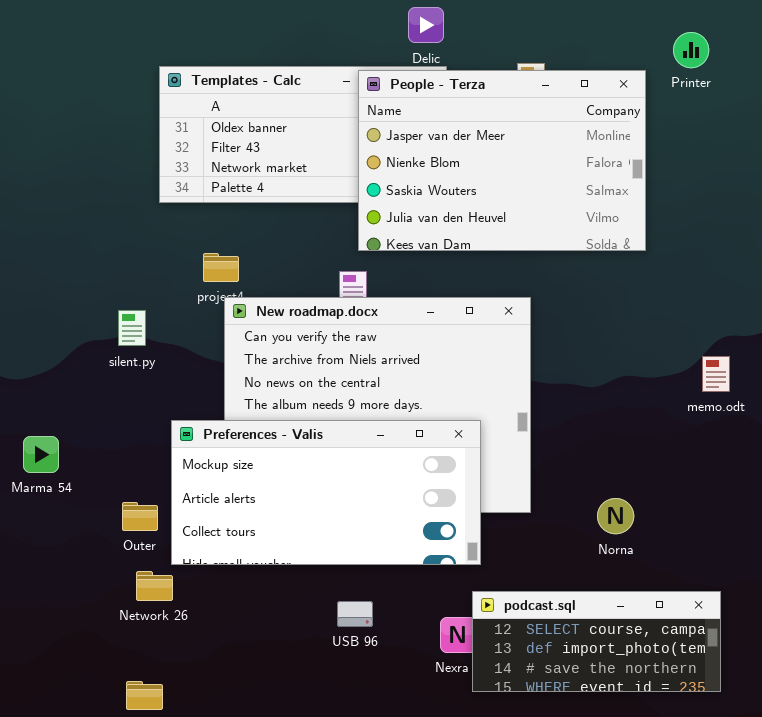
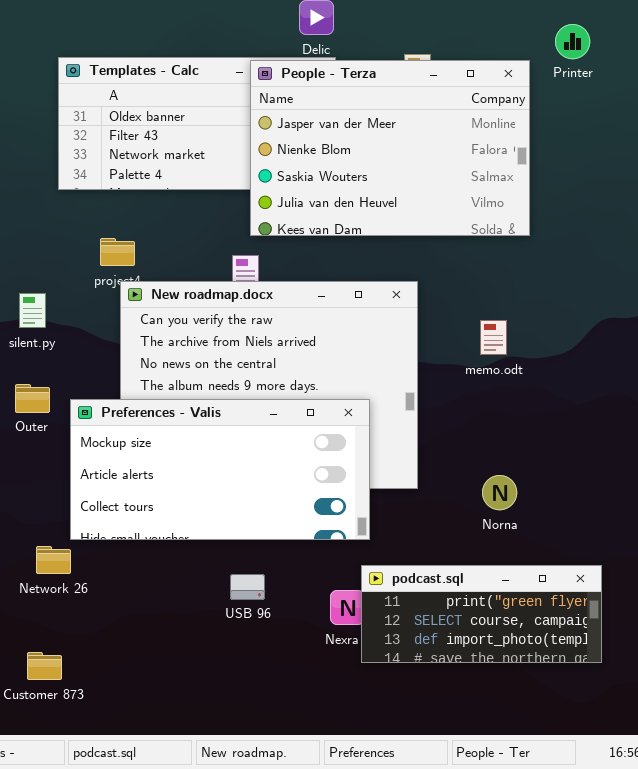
memo.odt: [702,356,730,392] -> [480,320,507,355], moved
Outer: [122,502,158,531] -> [15,384,50,413], moved
podcast.sql: [472,591,721,692] -> [361,565,602,663], scrolled up 1 row

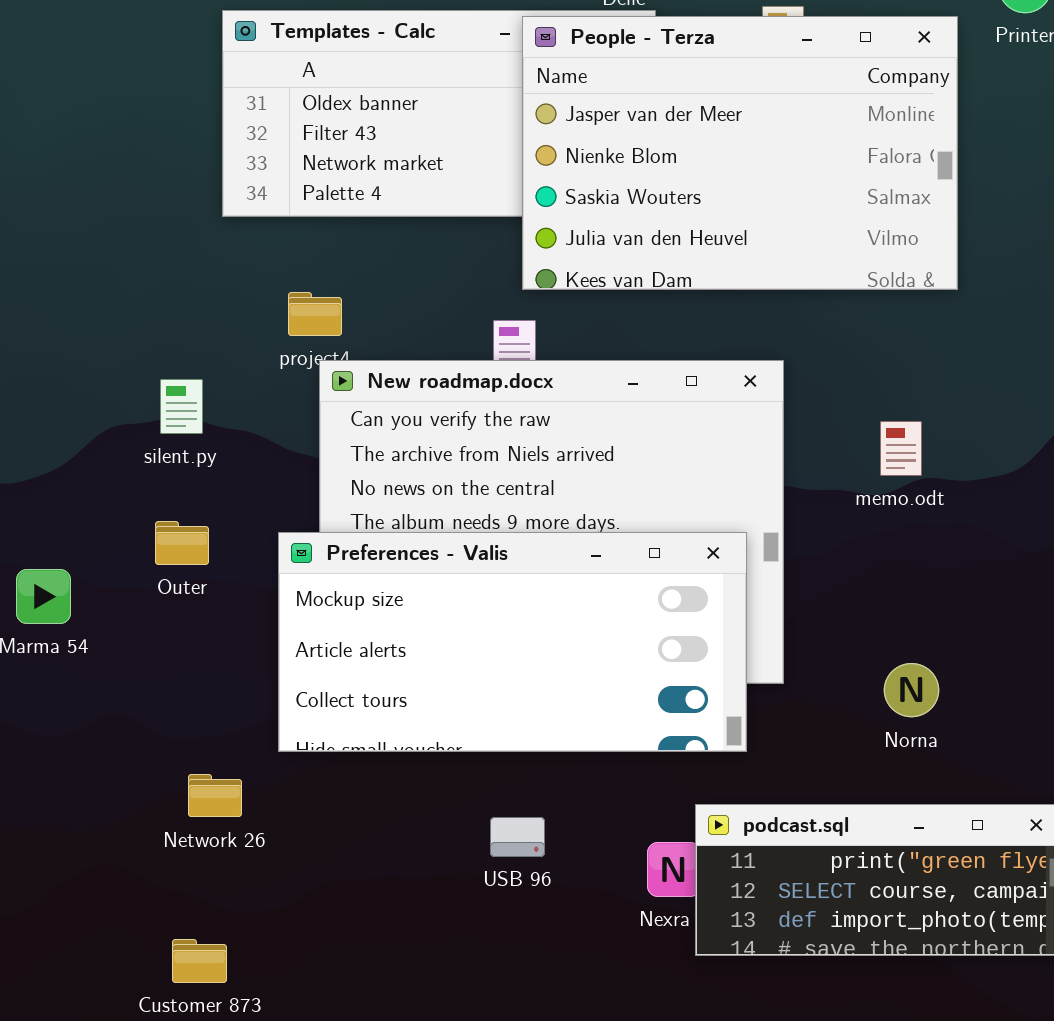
Preferences - Valis: [70,399,370,540] -> [278,532,747,752], moved

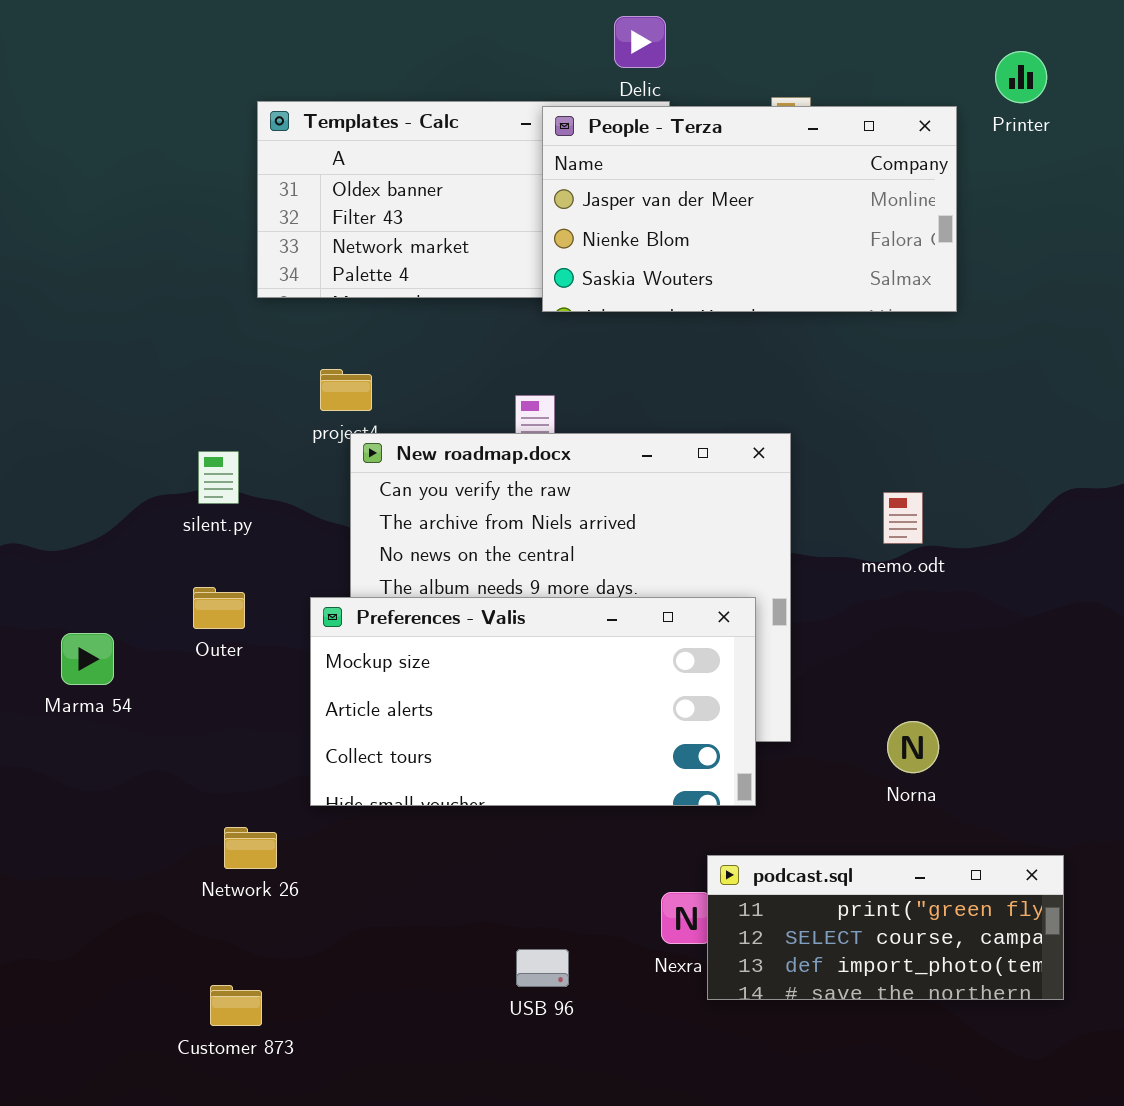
People - Terza: [522,16,958,290] -> [542,106,957,312], resized
USB 96: [490,817,545,857] -> [516,949,569,987], moved

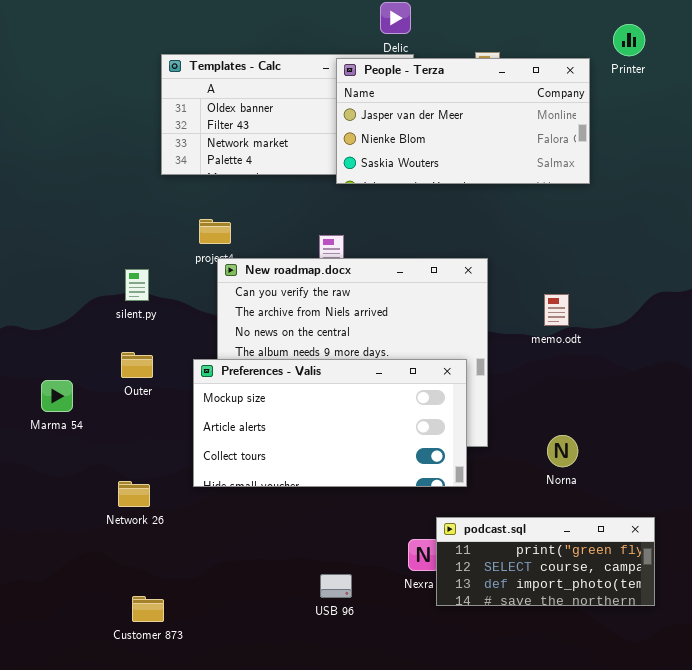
Network 26: [224,827,277,869] -> [118,481,150,507], moved

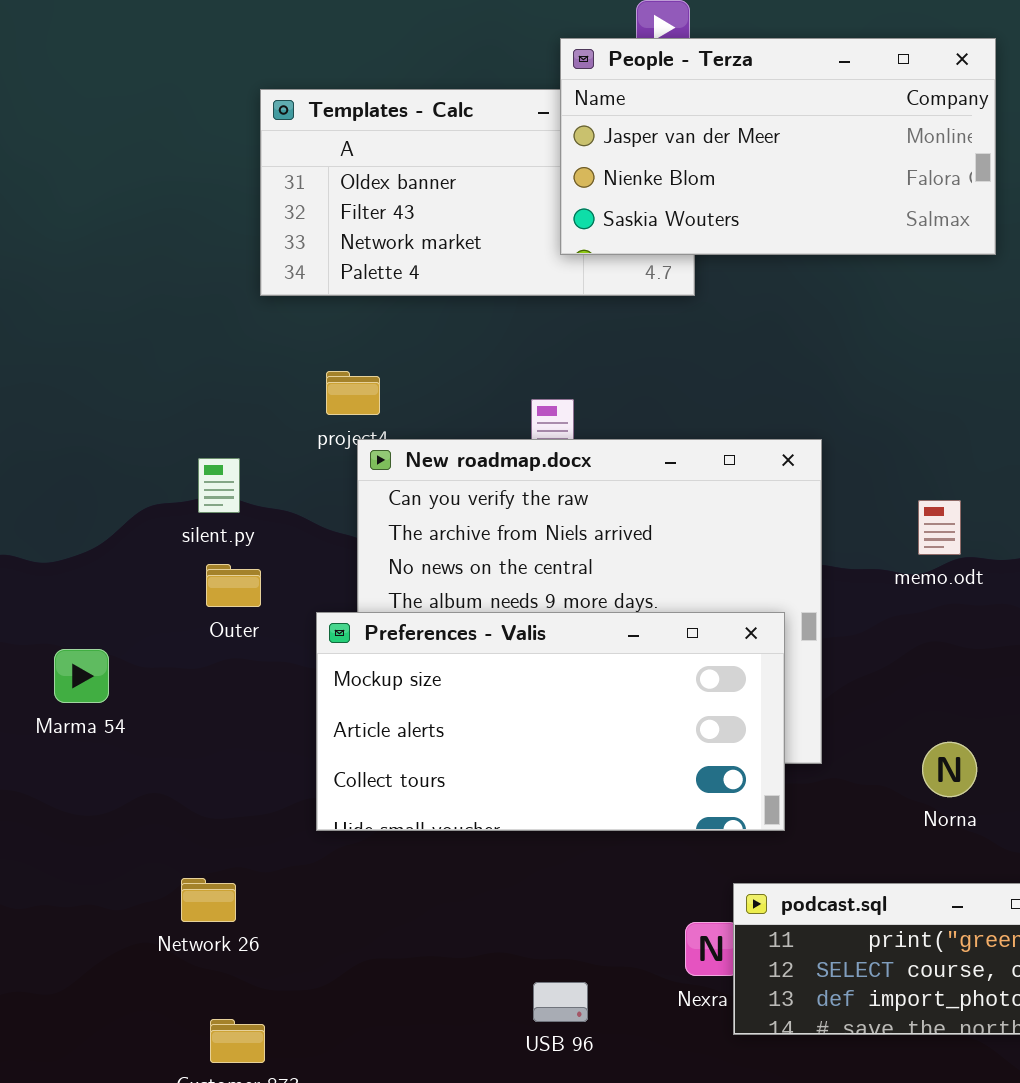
People - Terza: [336,58,590,184] -> [560,38,996,255], moved
Outer: [121,352,153,378] -> [206,564,261,607], moved
Network 26: [118,481,150,507] -> [181,878,236,922], moved

